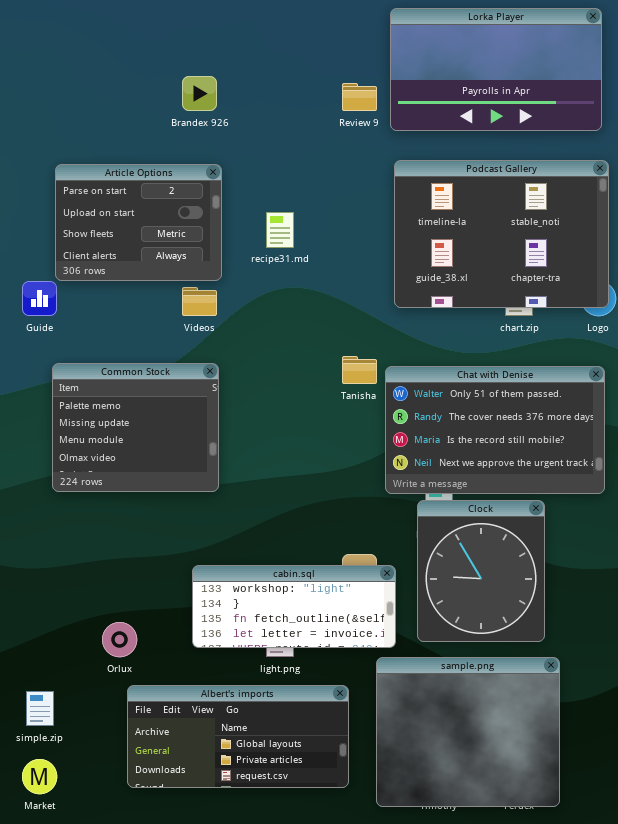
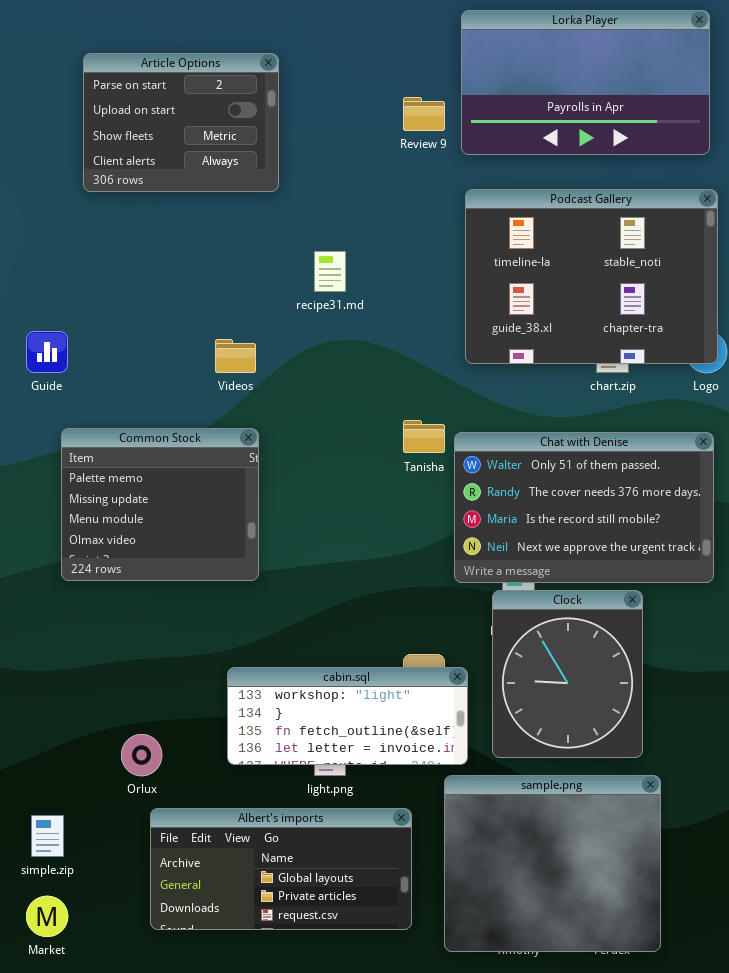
Article Options: [55,164,222,281] -> [83,53,279,192], moved

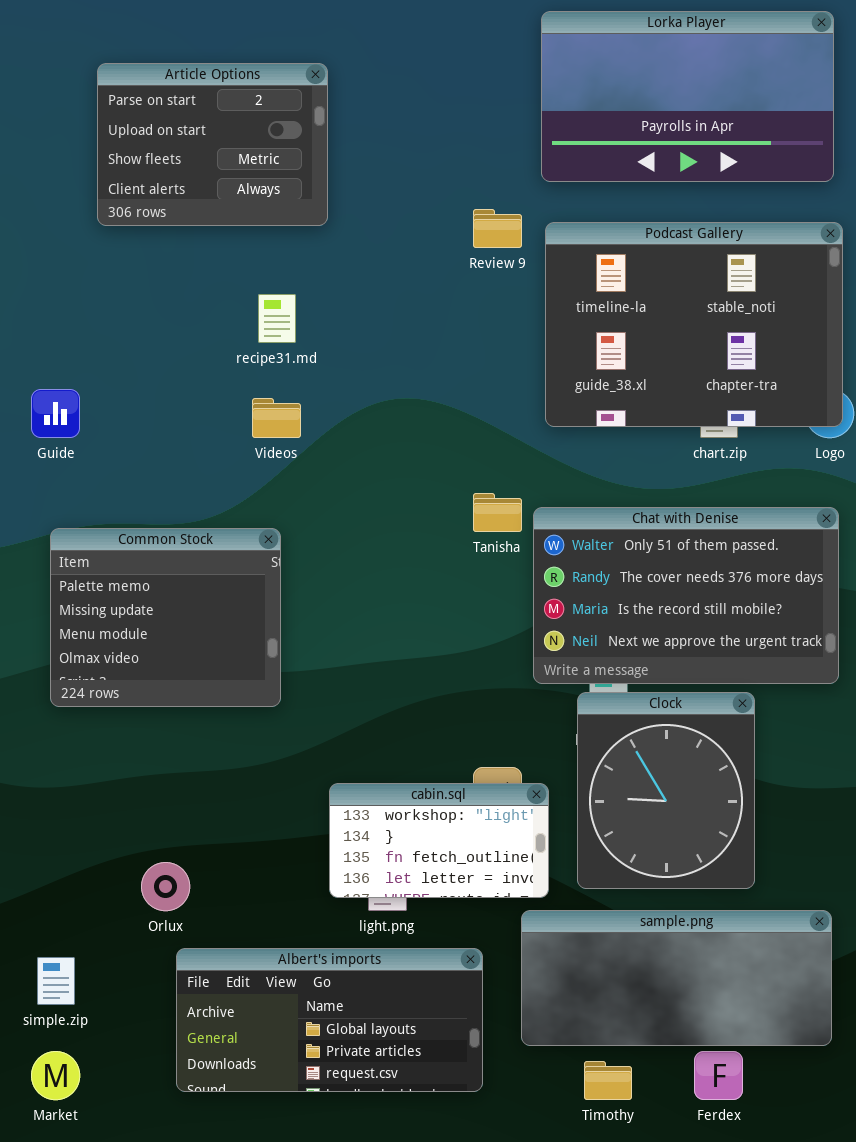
Review 9: [403,97,445,131] -> [473,209,522,248], moved
recipe31.md: [314,251,346,292] -> [258,294,296,343], moved
Common Stock: [61,428,259,581] -> [50,528,281,707], moved
cabin.sql: [227,667,468,765] -> [329,783,549,898], resized
sample.png: [444,775,661,952] -> [521,910,832,1046], resized

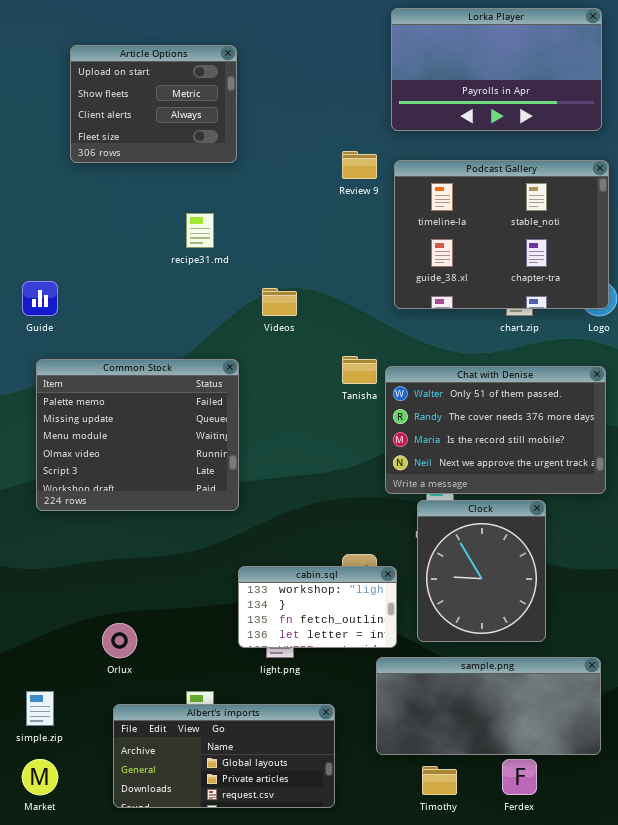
Article Options: [97,63,328,226] -> [70,45,237,163], scrolled down 1 row
Videos: [252,398,301,438] -> [262,288,297,316], moved
Common Stock: [50,528,281,707] -> [36,359,239,511], resized
Albert's imports: [176,948,483,1092] -> [113,704,335,808], moved

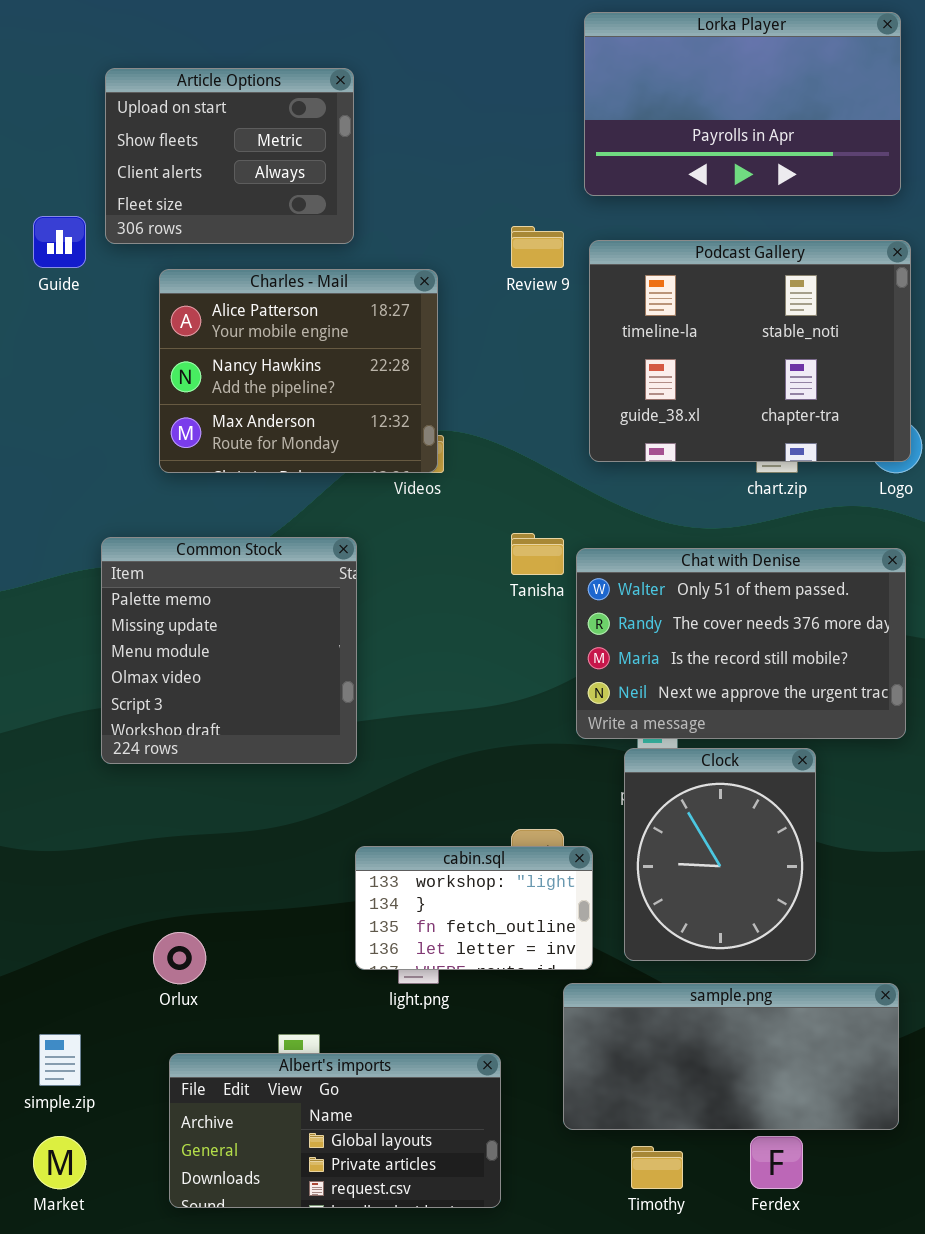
Charles - Mail: none -> [159,269,438,473], opened
Guide: [22,281,58,316] -> [33,216,86,268], moved
Common Stock: [36,359,239,511] -> [101,537,357,764], resized

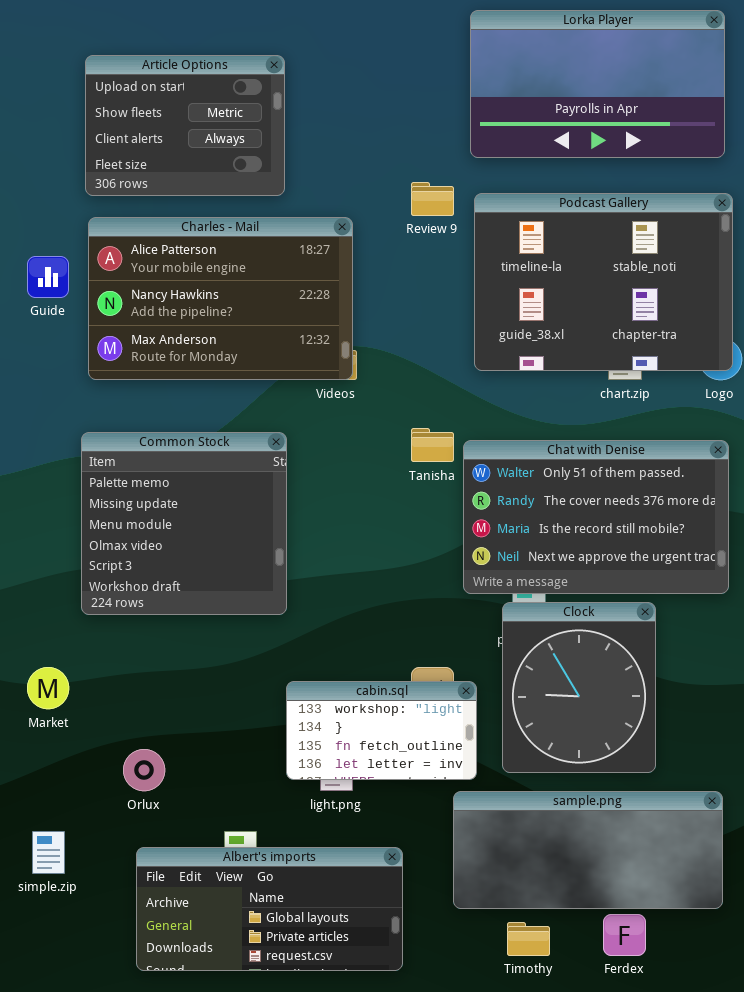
Guide: [33,216,86,268] -> [27,256,69,298], moved
Charles - Mail: [159,269,438,473] -> [88,217,353,380], resized
Market: [33,1136,86,1189] -> [27,667,69,709], moved

